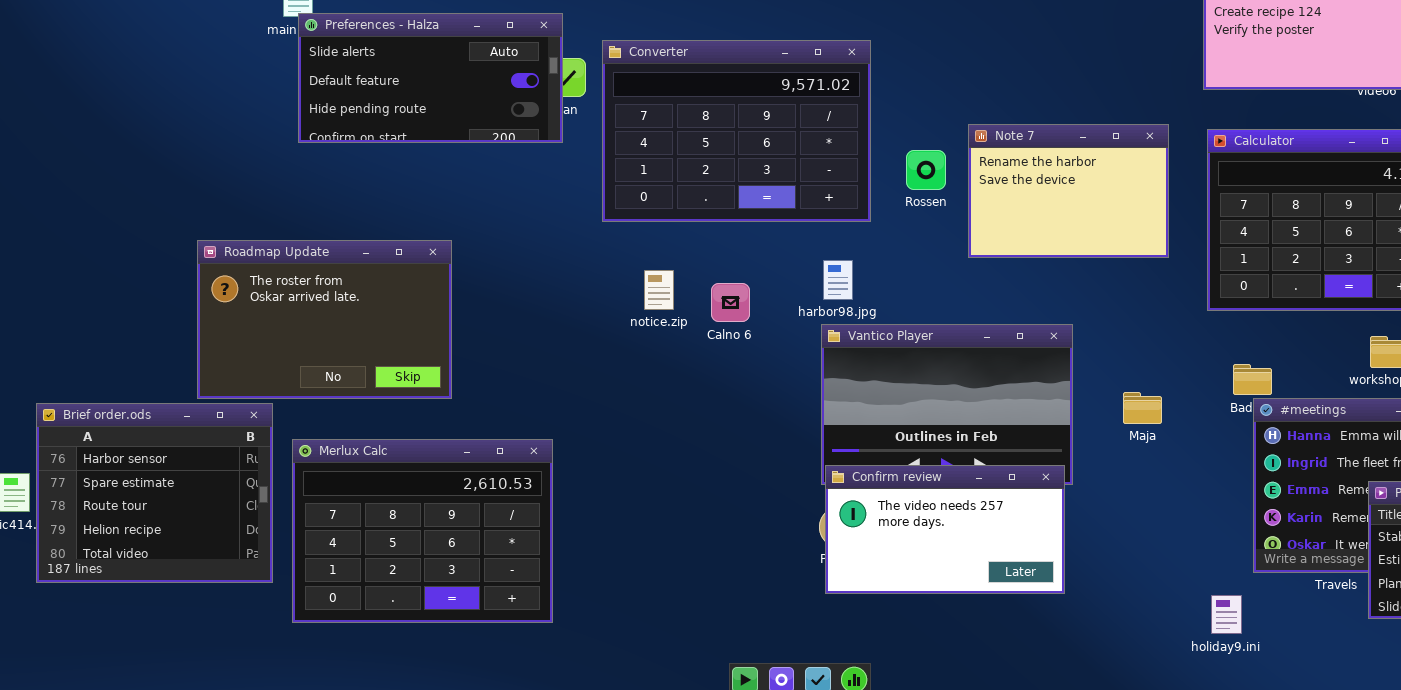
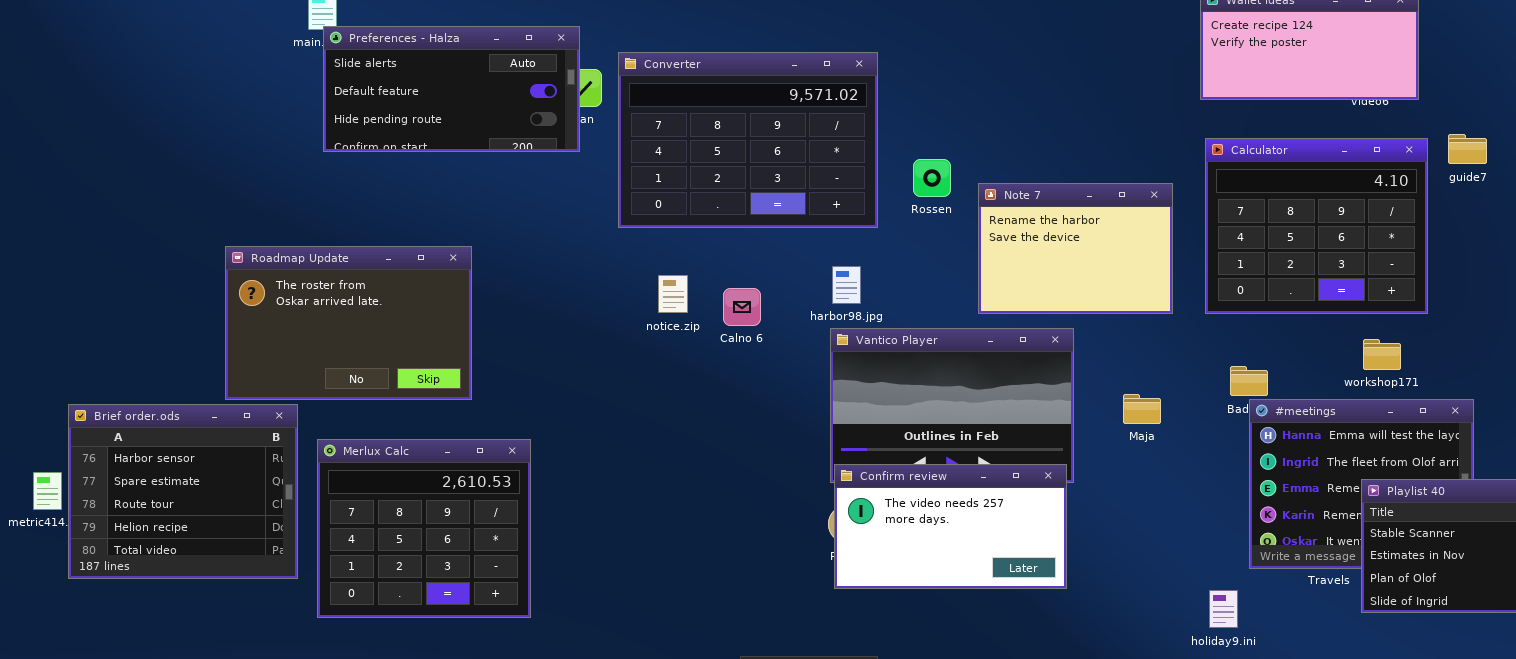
Note 7: [968,124,1169,258] -> [978,183,1173,314], moved
Merlux Calc: [292,439,553,623] -> [317,439,531,618], resized

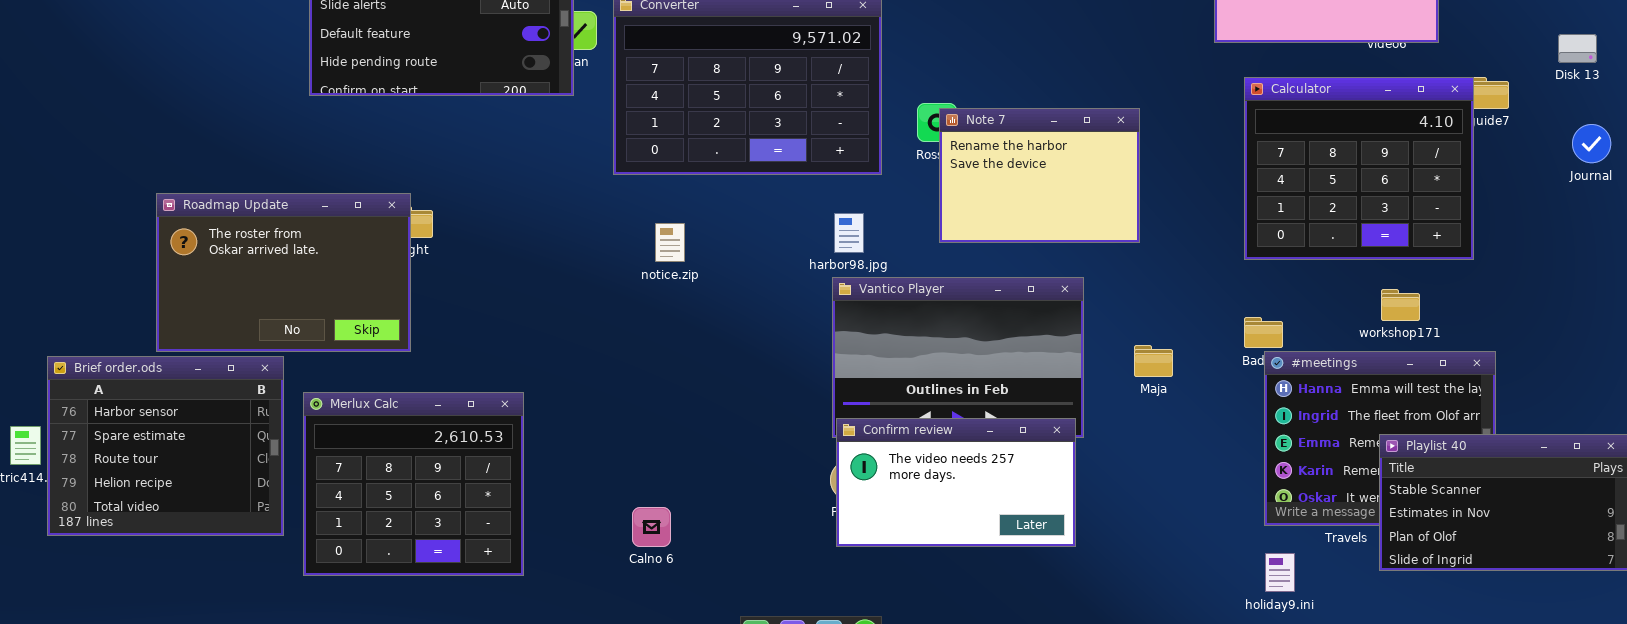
Calculator: [1205,138,1428,314] -> [1244,77,1474,260], moved
Note 7: [978,183,1173,314] -> [939,108,1140,243], moved
Roadmap Update: [225,246,472,400] -> [156,193,411,352], moved
Calno 6: [723,288,761,326] -> [632,507,671,547], moved
holiday9.ini: [1209,590,1238,628] -> [1265,553,1295,592], moved

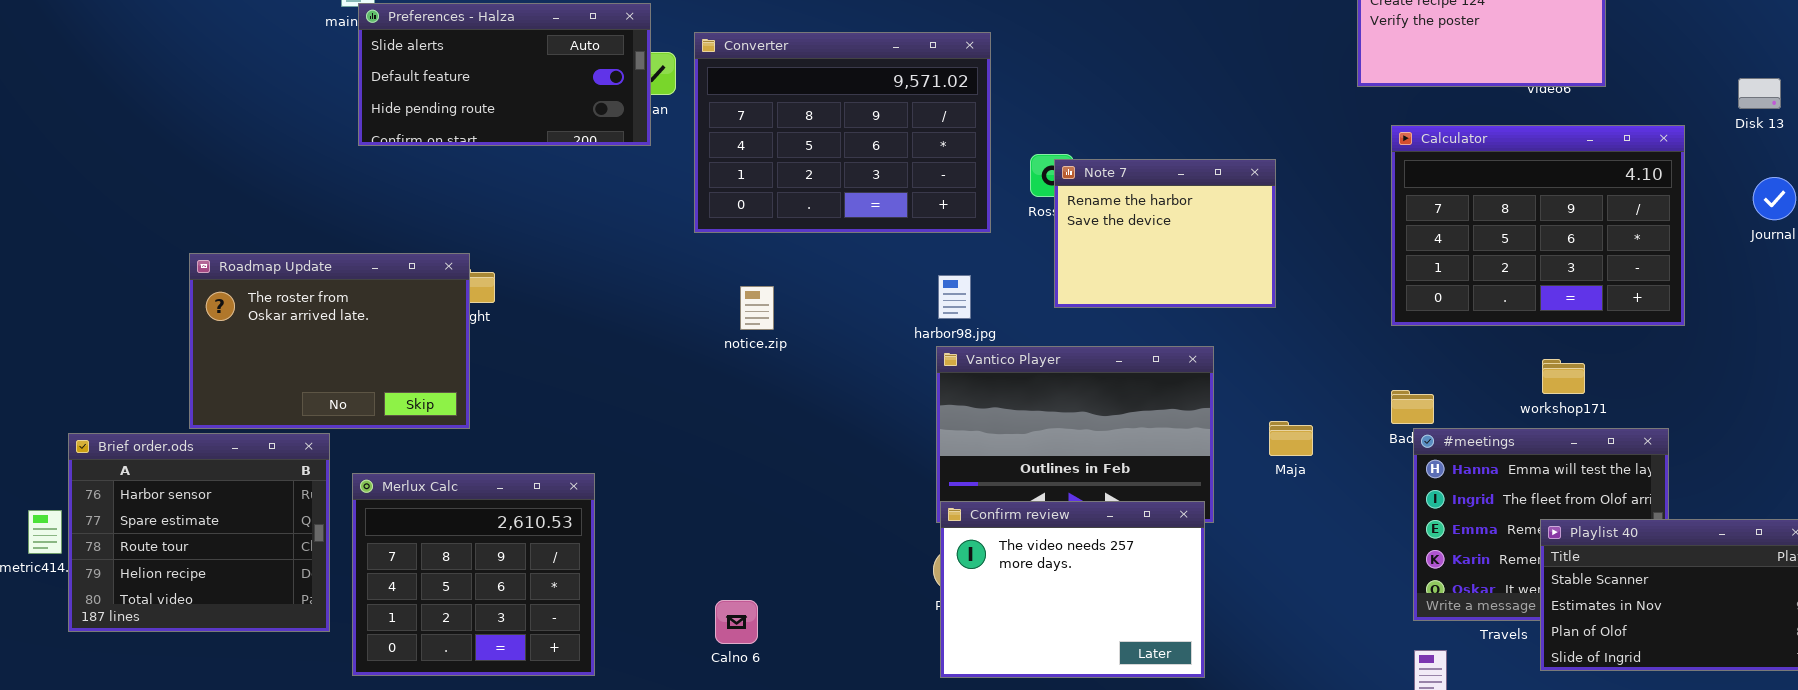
Calculator: [1244,77,1474,260] -> [1391,125,1685,326], resized
Confirm review: [836,418,1076,547] -> [940,501,1205,678], resized

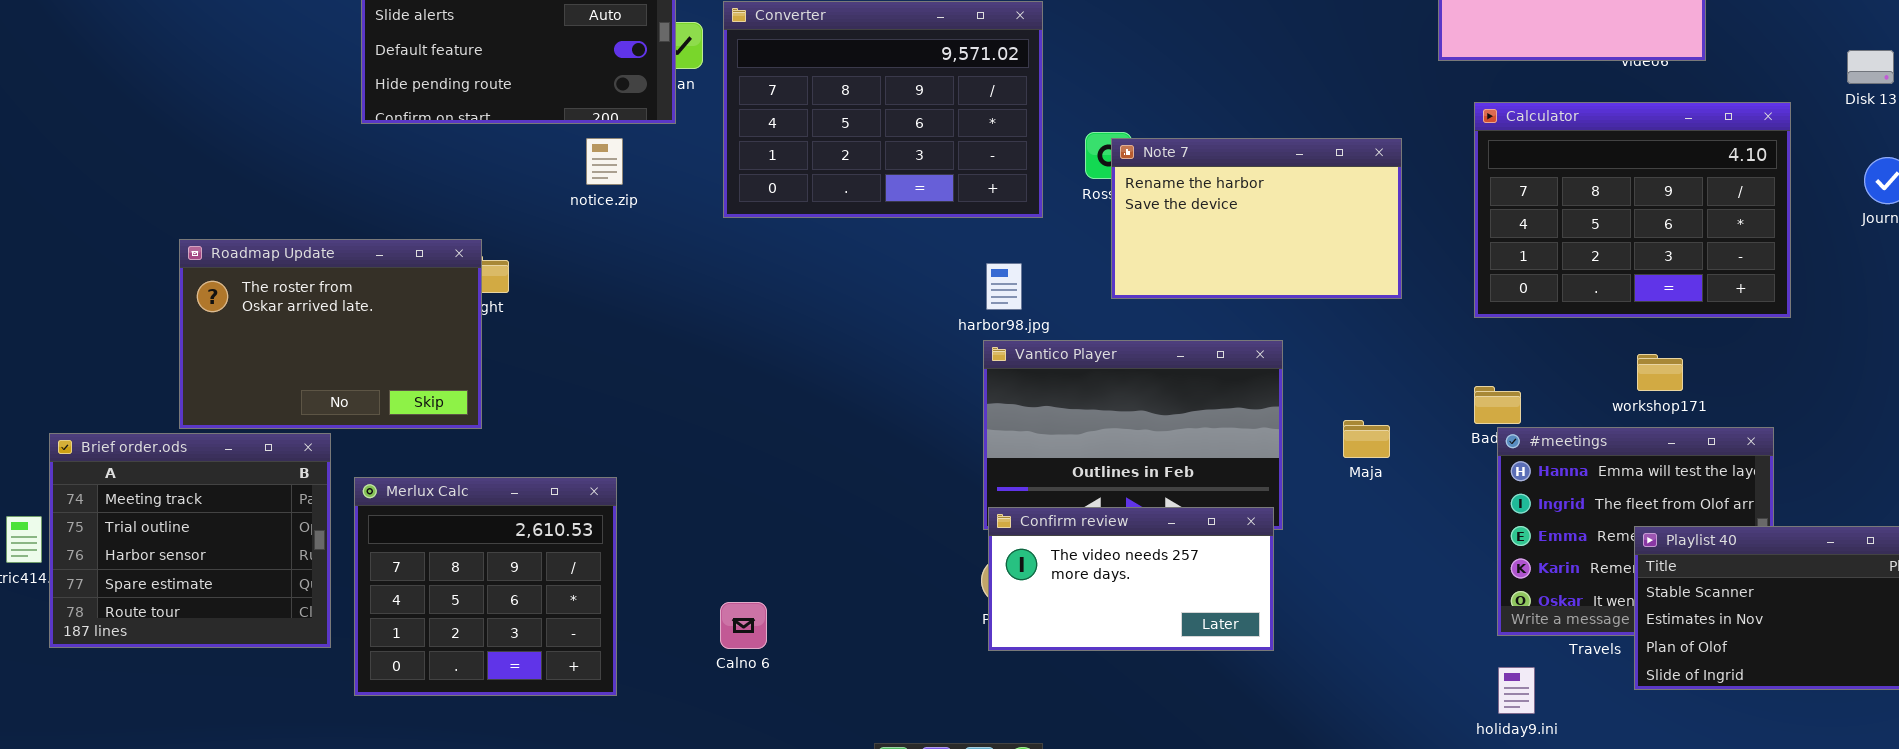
Note 7: [1054,159,1276,308] -> [1111,138,1402,299], resized
notice.zip: [740,286,774,330] -> [586,138,623,185], moved
Brief order.ods: [68,433,330,632] -> [49,433,331,648], scrolled up 2 rows
Confirm review: [940,501,1205,678] -> [988,507,1274,651], resized
Calno 6: [715,600,758,644] -> [720,602,767,649], moved

